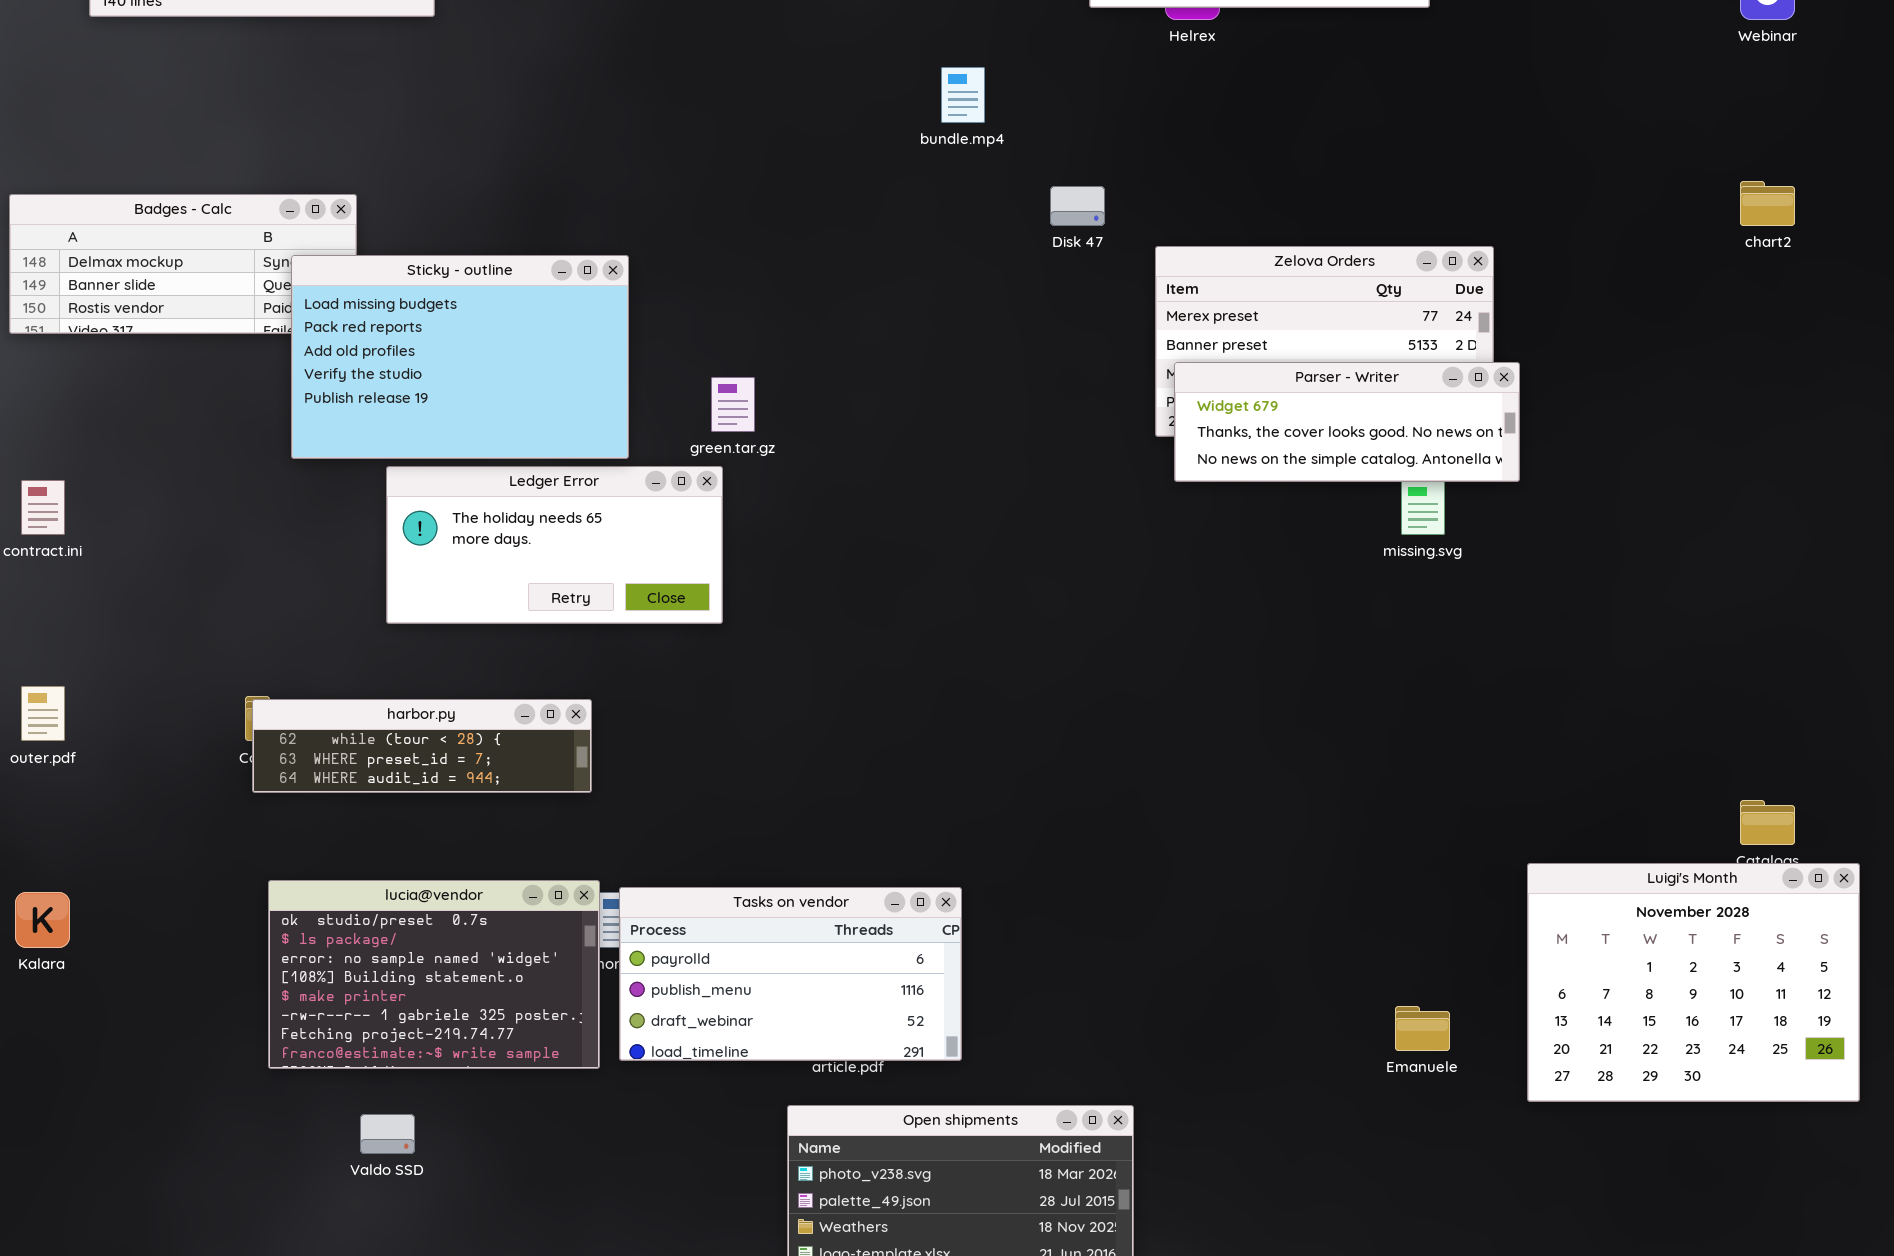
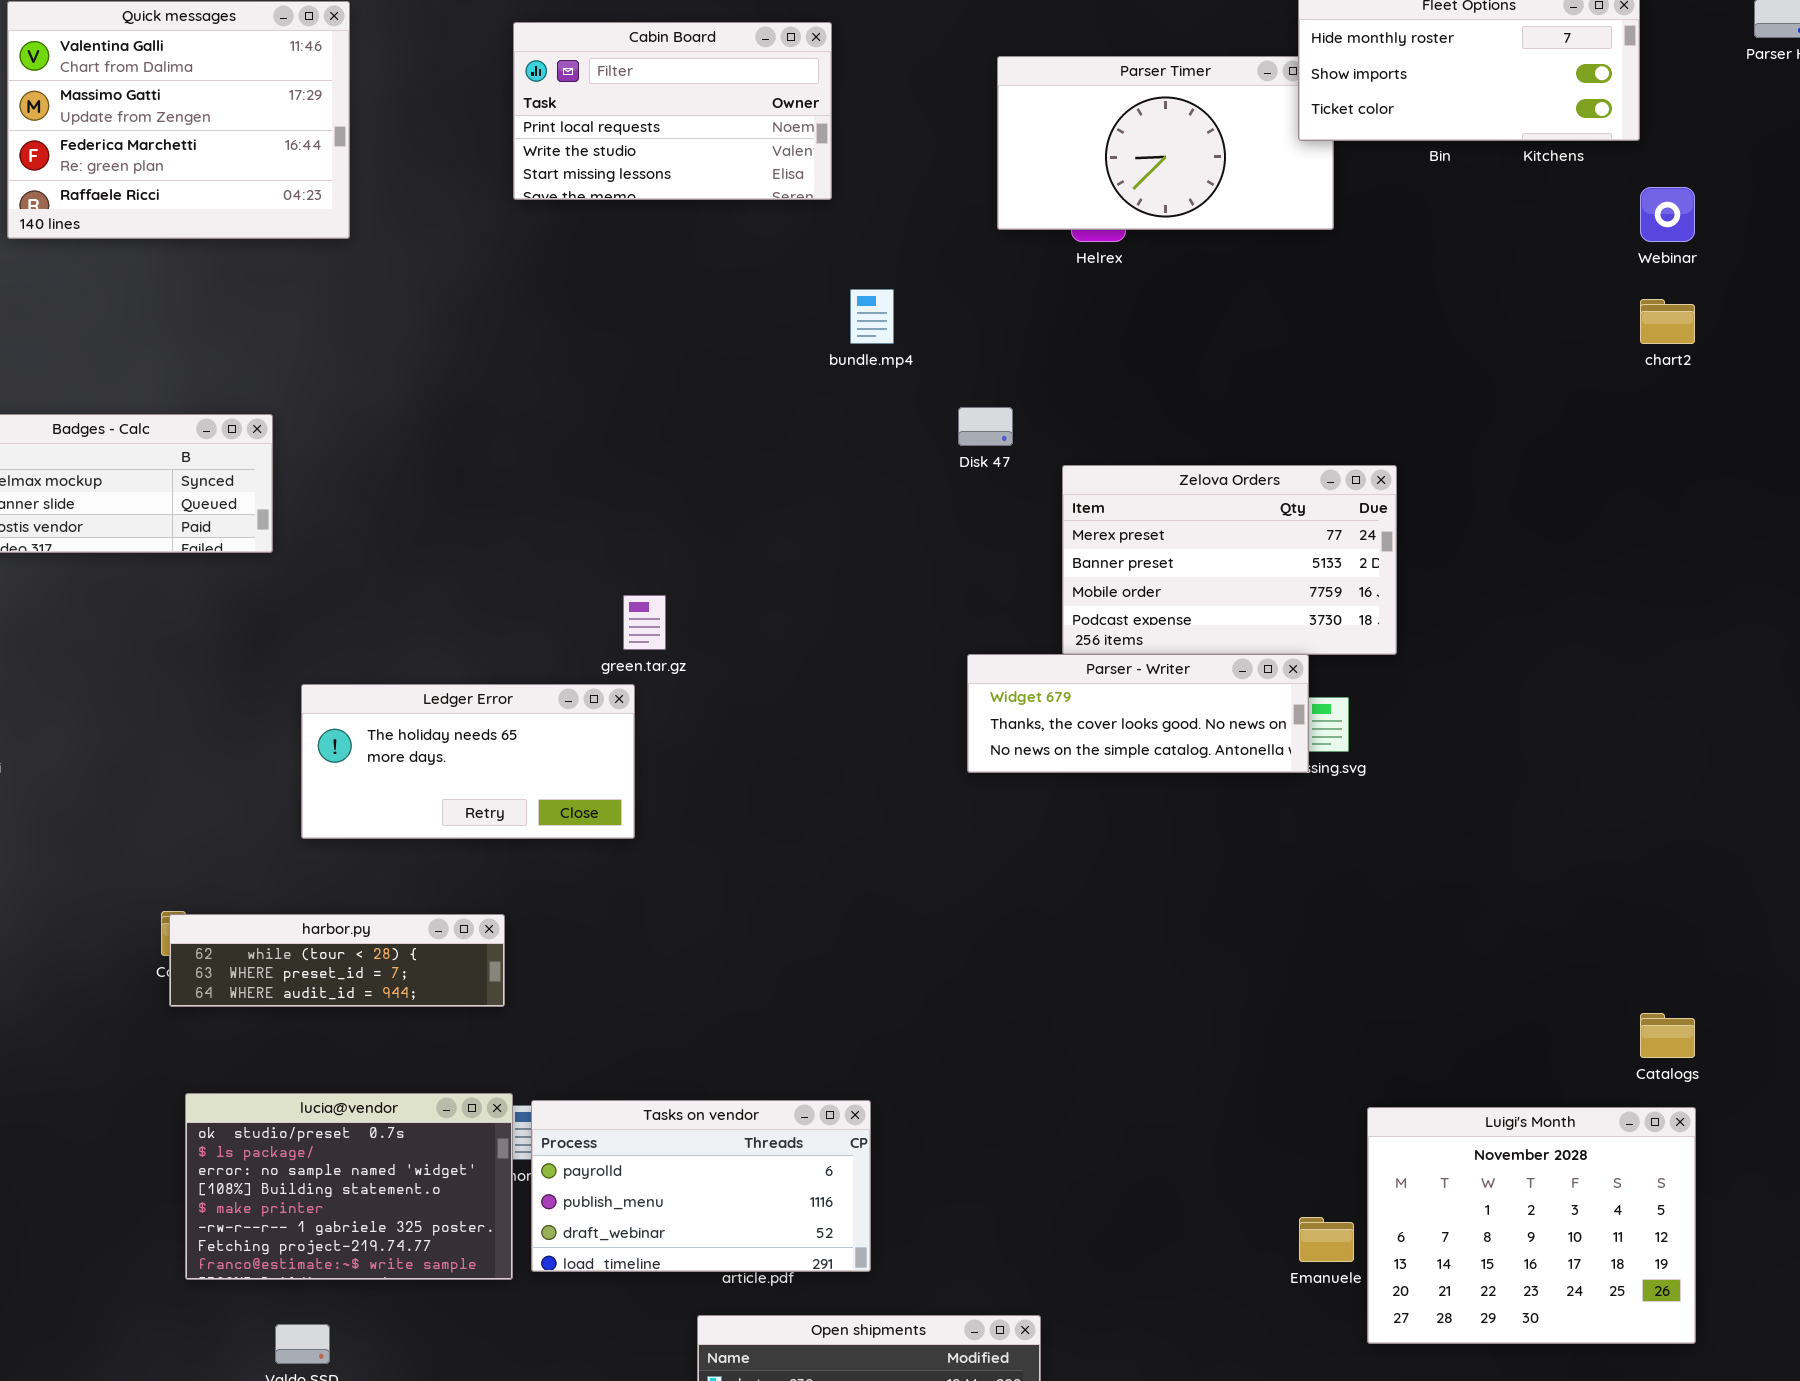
chart2: [1740,181,1795,226] -> [1640,299,1695,344], moved
Sticky - outline: [291,255,629,459] -> none, closed
Parser - Writer: [1174,362,1520,482] -> [967,654,1309,773], moved
Luigi's Month: [1527,863,1860,1102] -> [1367,1107,1696,1344], moved

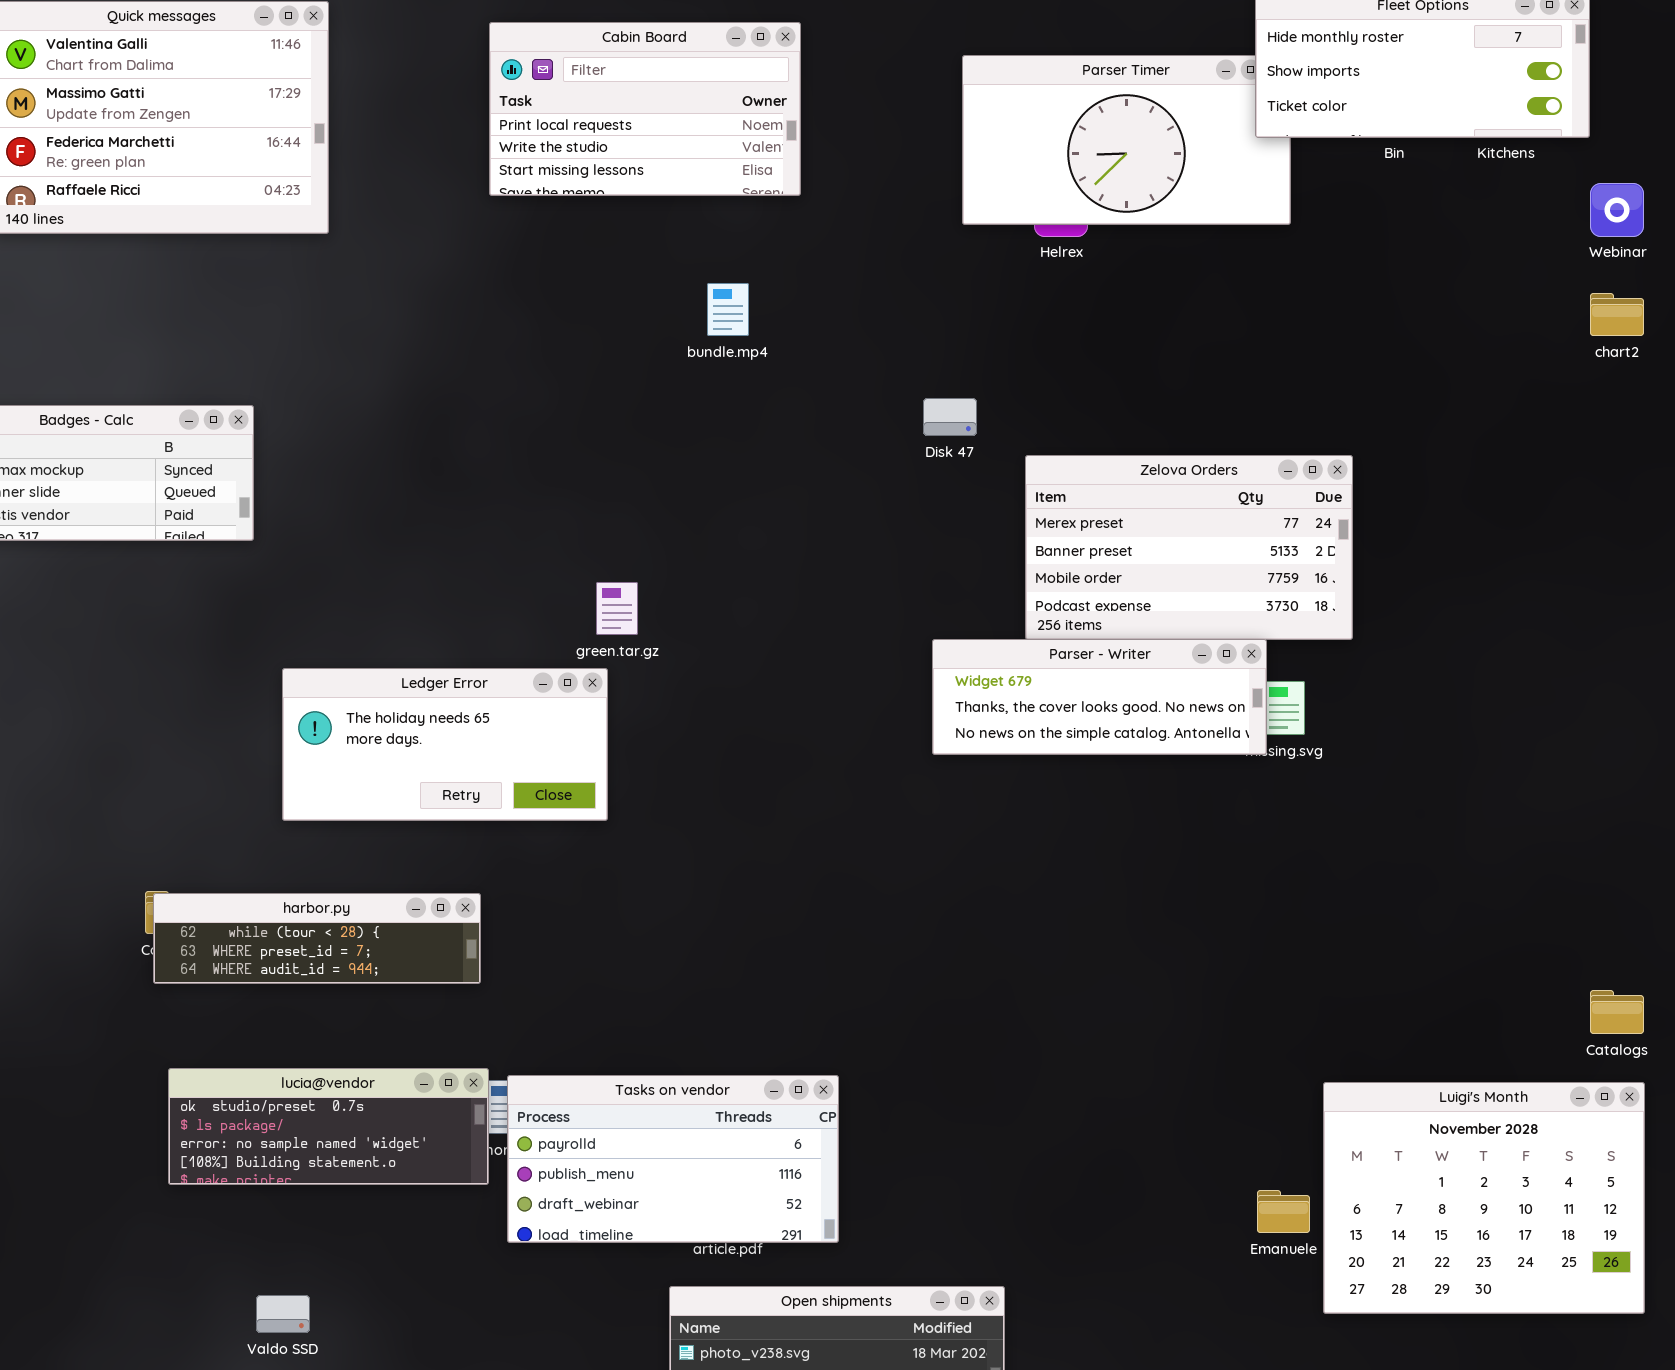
bundle.mp4: [850,289,894,344] -> [707,283,749,336], moved
lucia@vendor: [185,1093,513,1280] -> [168,1068,489,1185], resized

